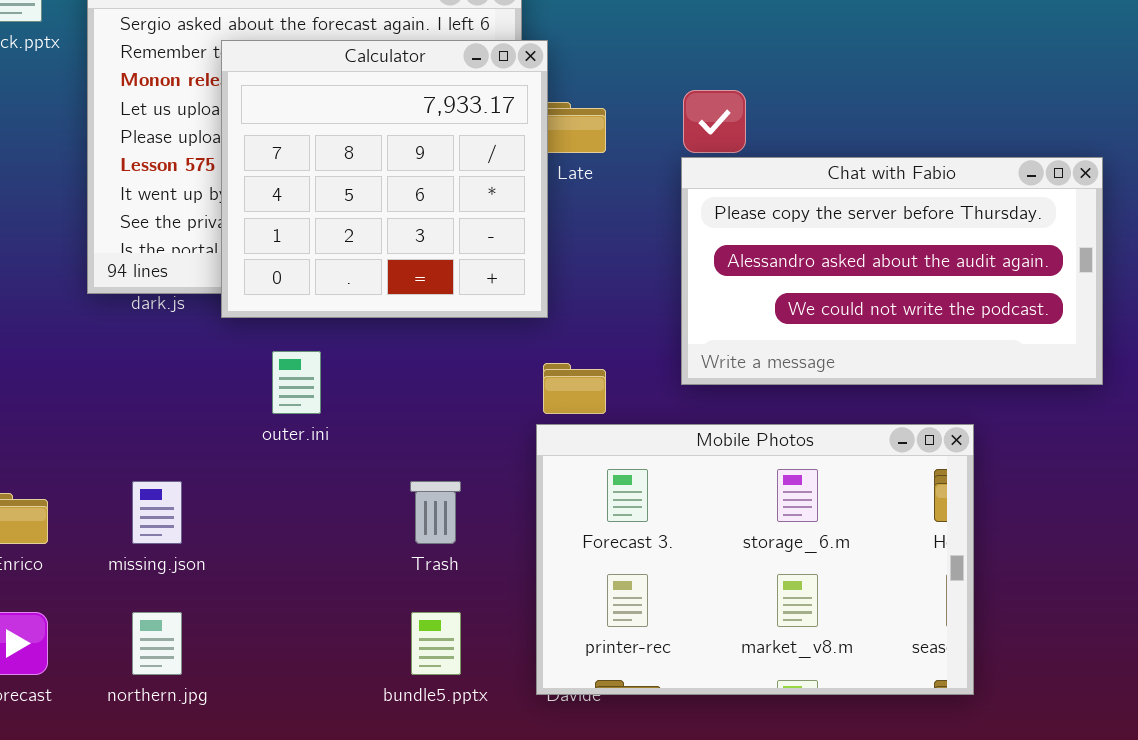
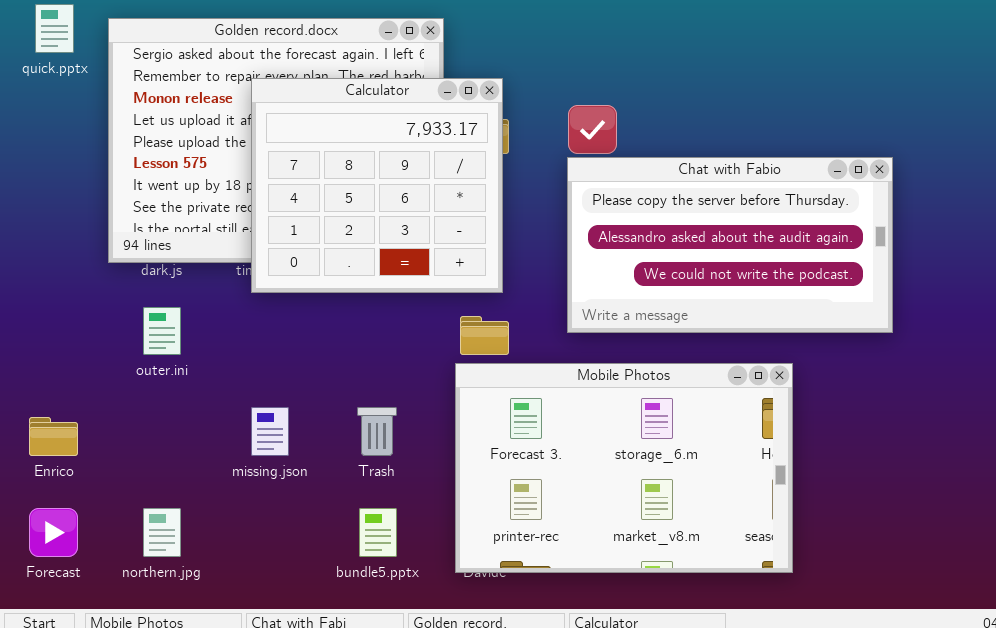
Calculator: [221,40,548,318] -> [251,78,503,293], moved
outer.ini: [272,351,321,414] -> [143,307,181,355], moved
missing.json: [132,481,182,544] -> [251,407,289,456], moved

